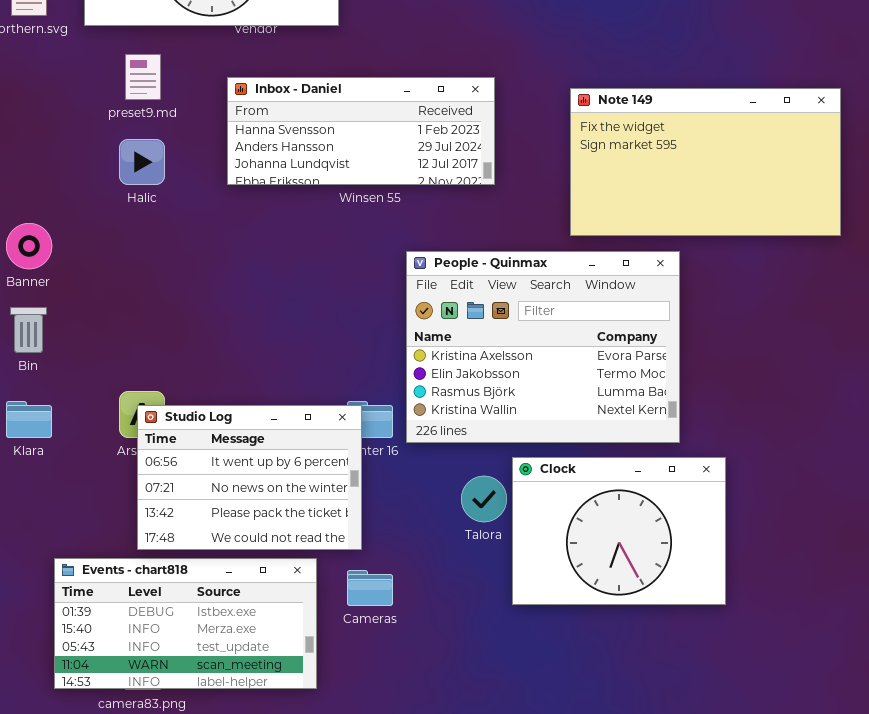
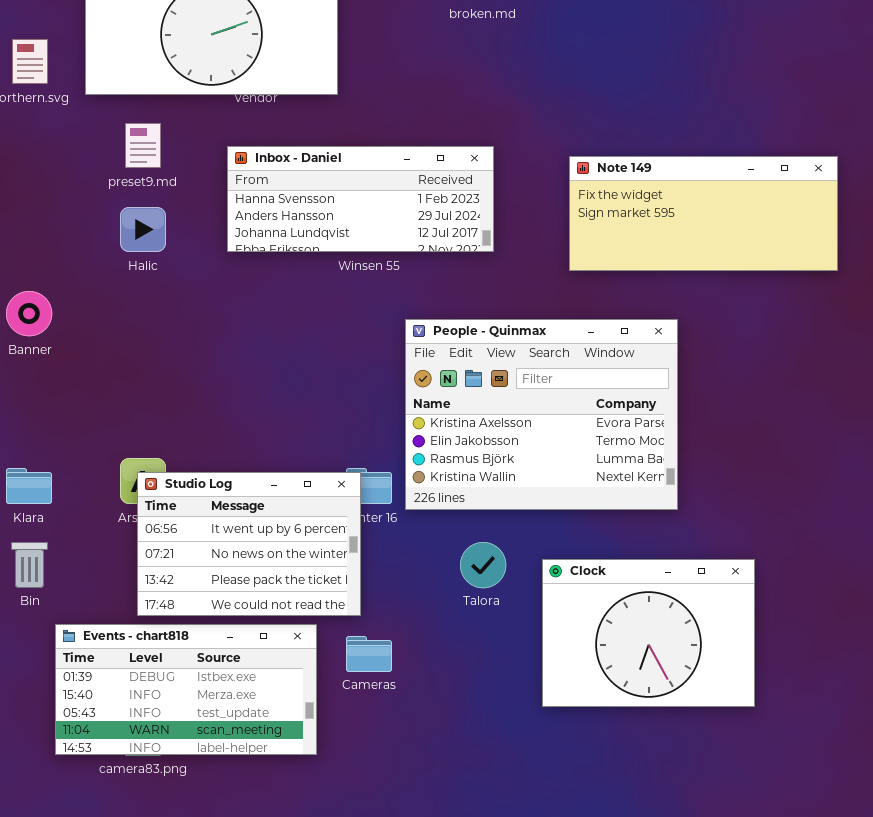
Note 149: [570,88,841,236] -> [569,156,838,271], resized
Bin: [10,307,47,353] -> [11,542,48,588], moved
Clock: [512,457,726,605] -> [542,559,755,707], moved

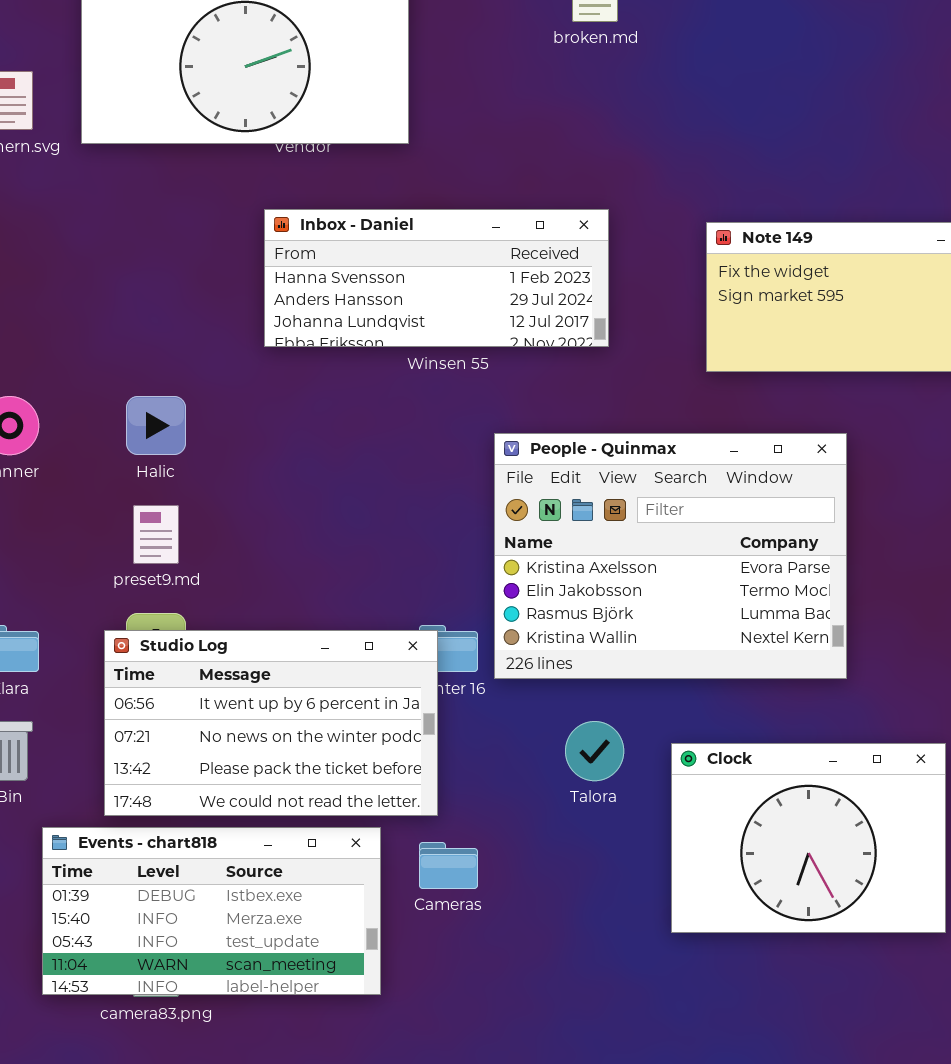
preset9.md: [125,123,161,168] -> [133,505,179,564], moved
Halic: [120,207,166,252] -> [126,396,186,455], moved
Studio Log: [137,472,361,616] -> [104,630,438,816], resized

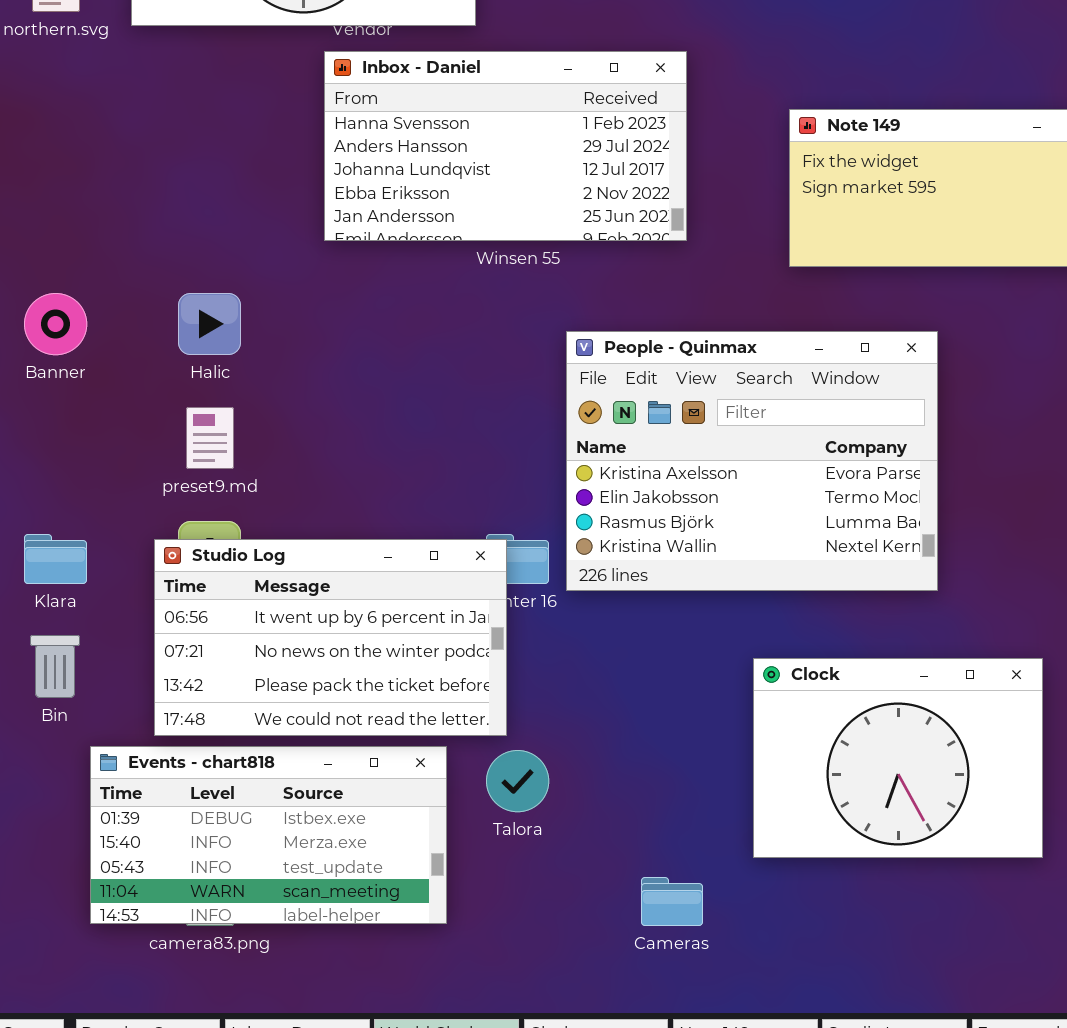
Inbox - Daniel: [264,209,609,347] -> [324,51,687,241], resized
Talora: [565,721,624,781] -> [486,750,549,812], moved
Cameras: [419,842,478,889] -> [641,877,703,926], moved

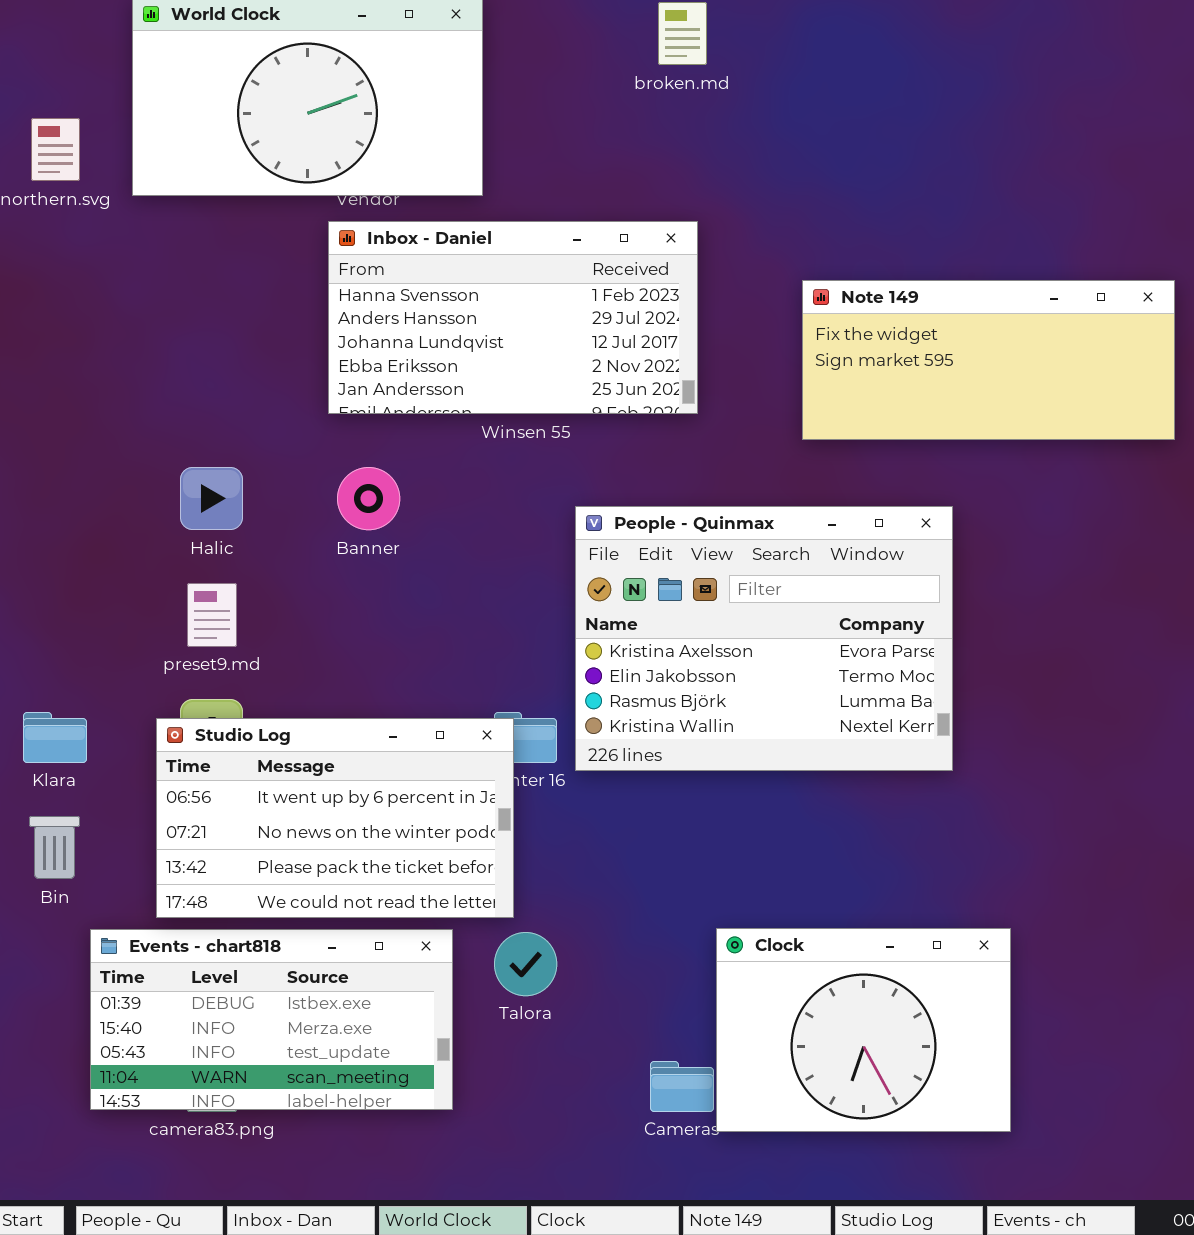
Banner: [24,293,87,355] -> [337,467,400,530], moved
Clock: [753,658,1043,858] -> [716,928,1011,1132], moved

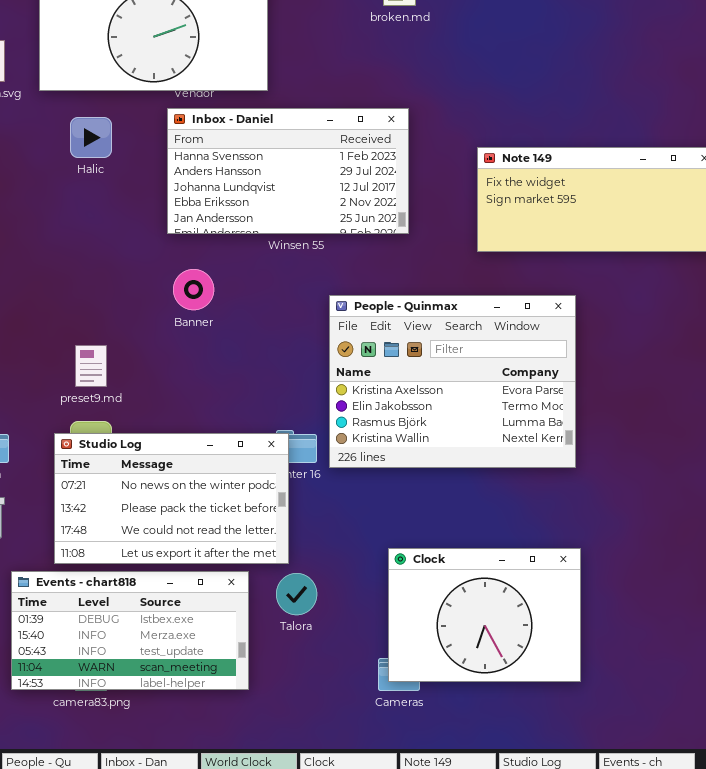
Halic: [180,467,243,530] -> [70,117,112,158], moved
Studio Log: [156,718,514,918] -> [54,433,289,564], scrolled down 1 row
Clock: [716,928,1011,1132] -> [388,548,581,682], moved

